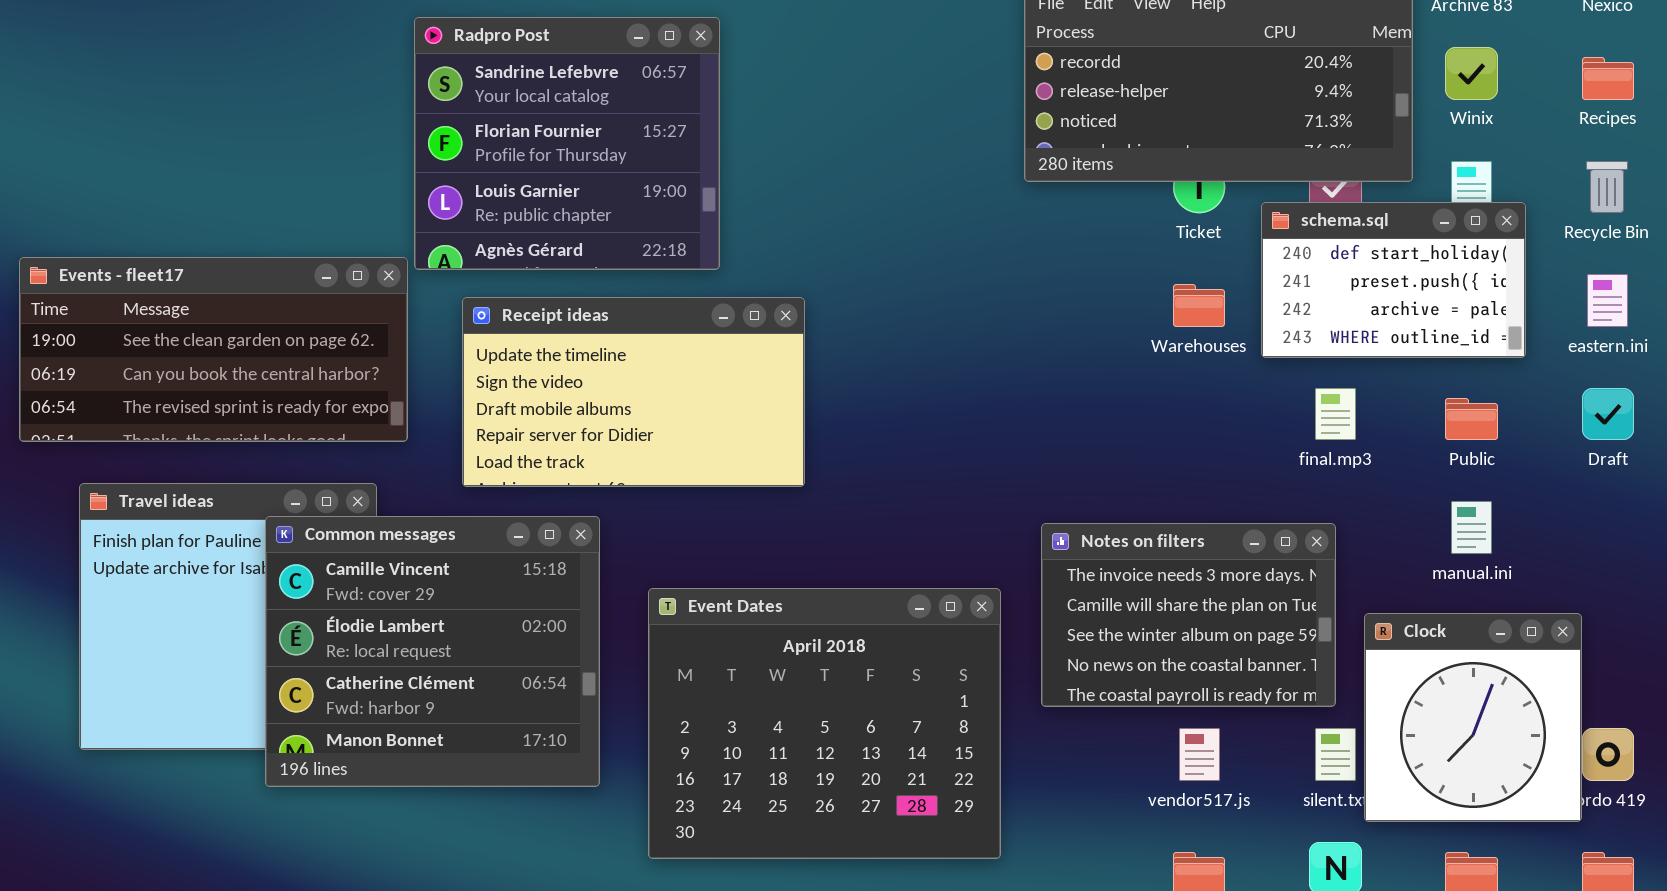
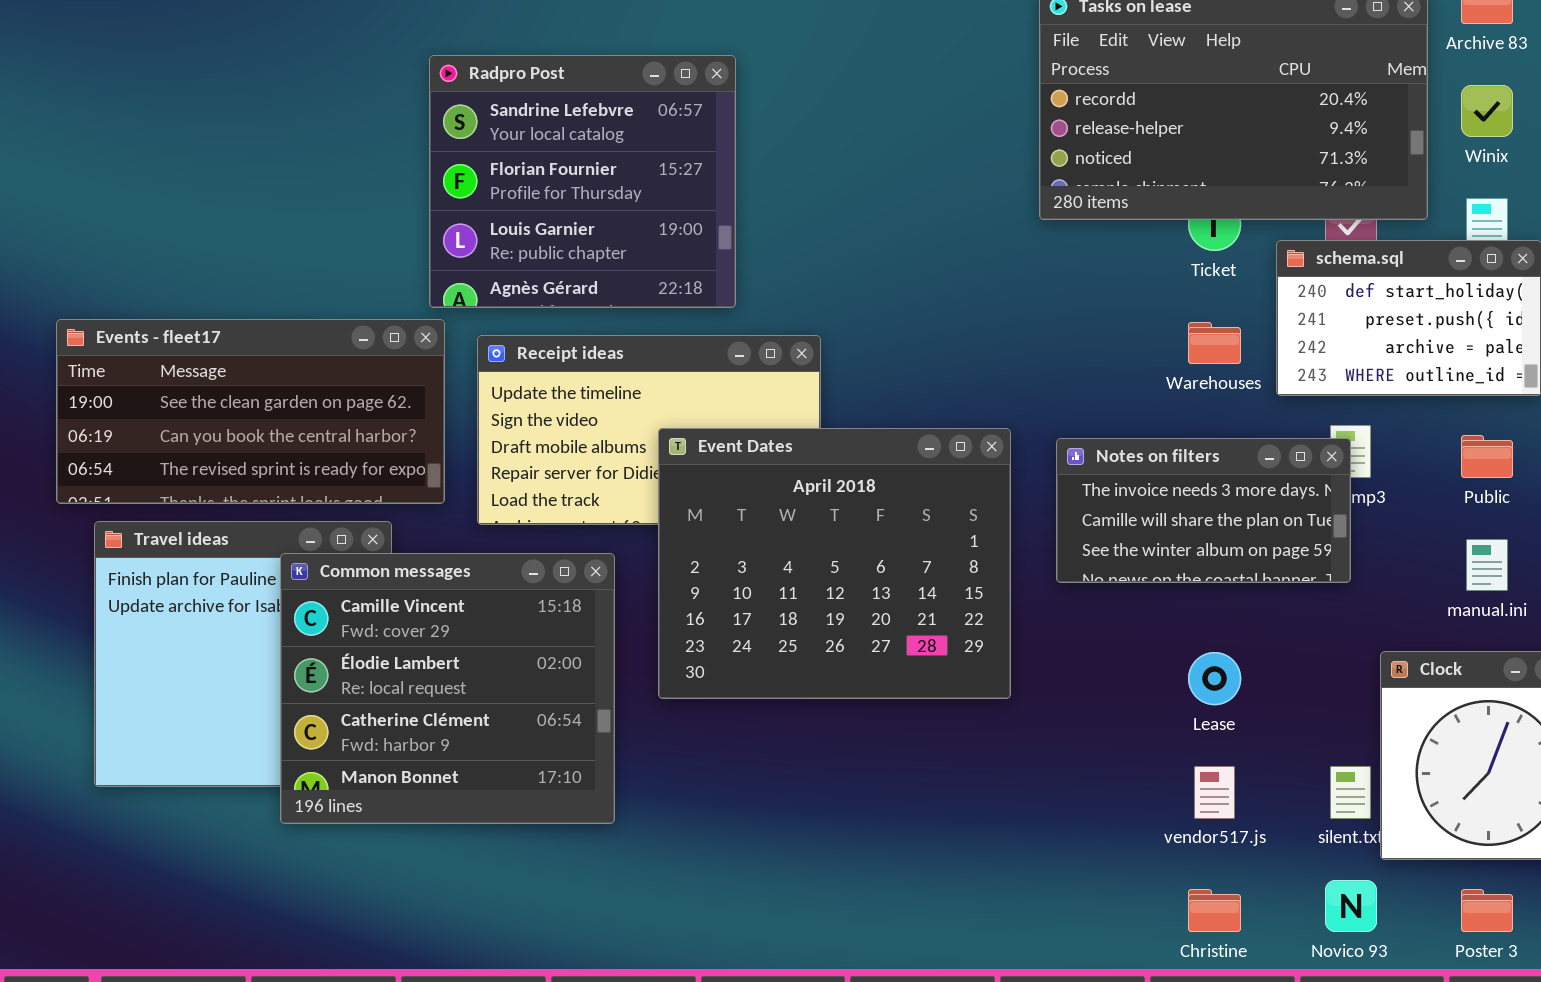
Events - fleet17: [19,257,408,442] -> [56,319,445,504], moved
Notes on filters: [1041,523,1336,707] -> [1056,438,1351,583], moved, resized
Event Dates: [648,588,1001,859] -> [658,428,1011,699], moved

